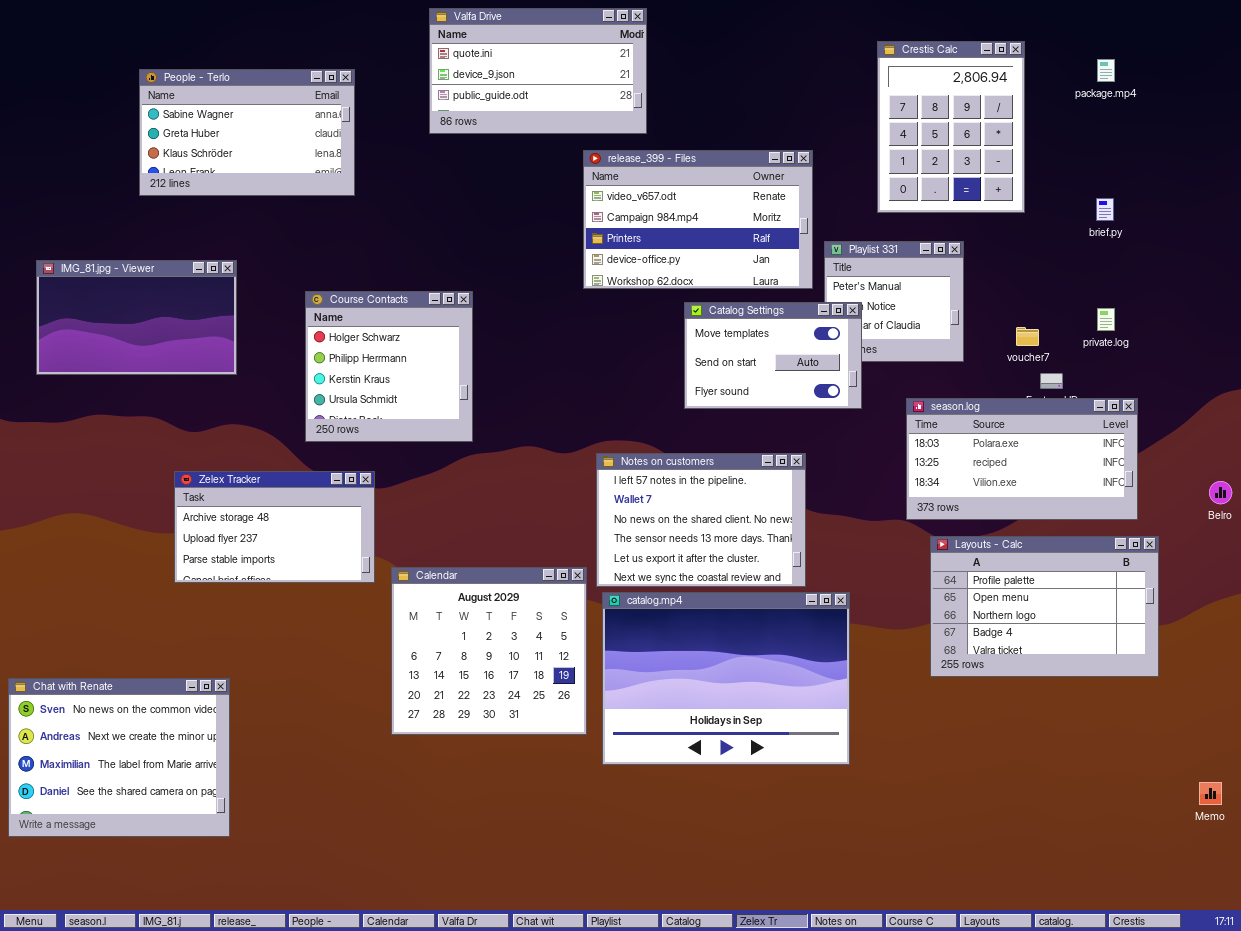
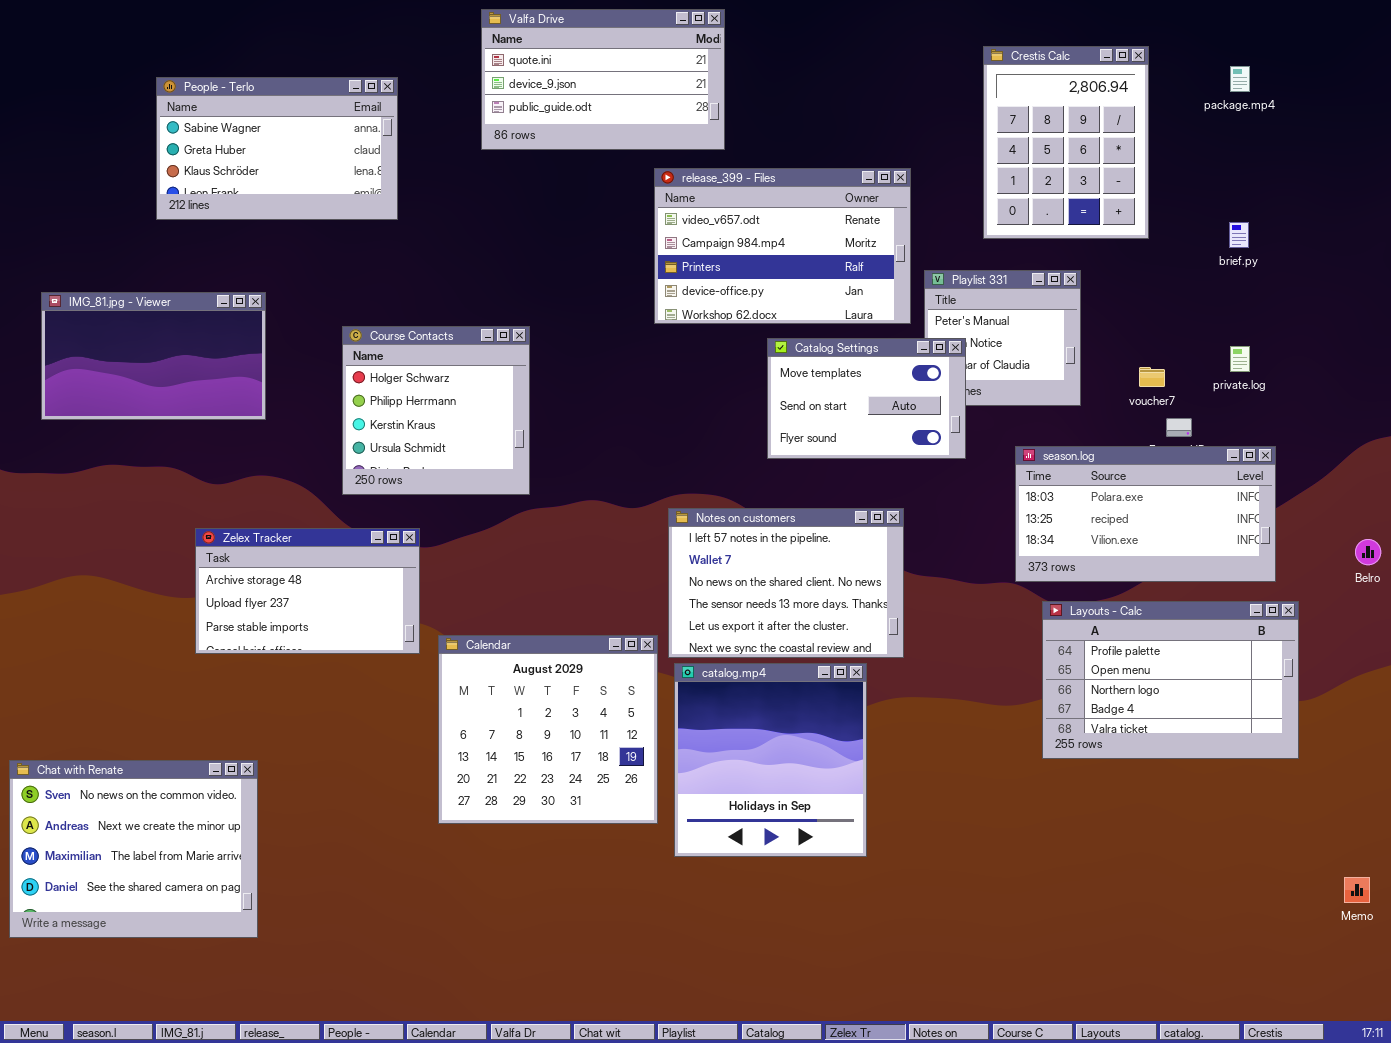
catalog.mp4: [602,592,850,765] -> [674,663,867,857], resized

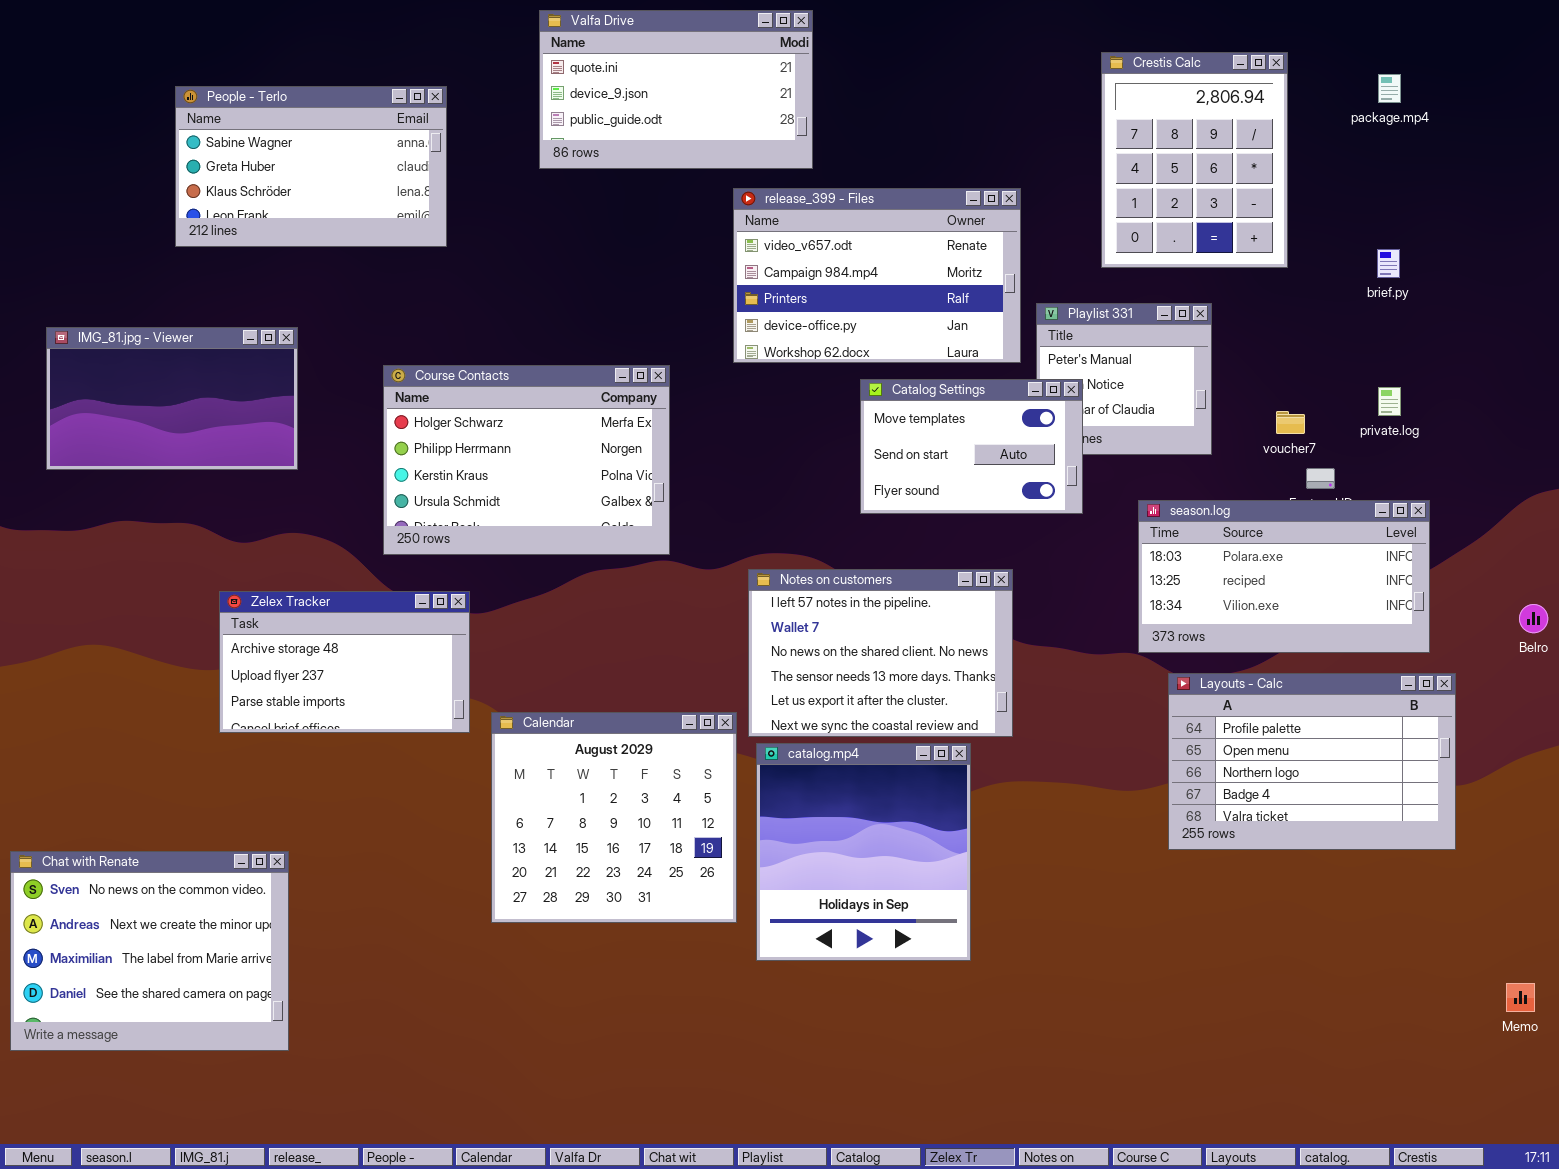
Course Contacts: [342,326,530,495] -> [383,365,670,555], resized

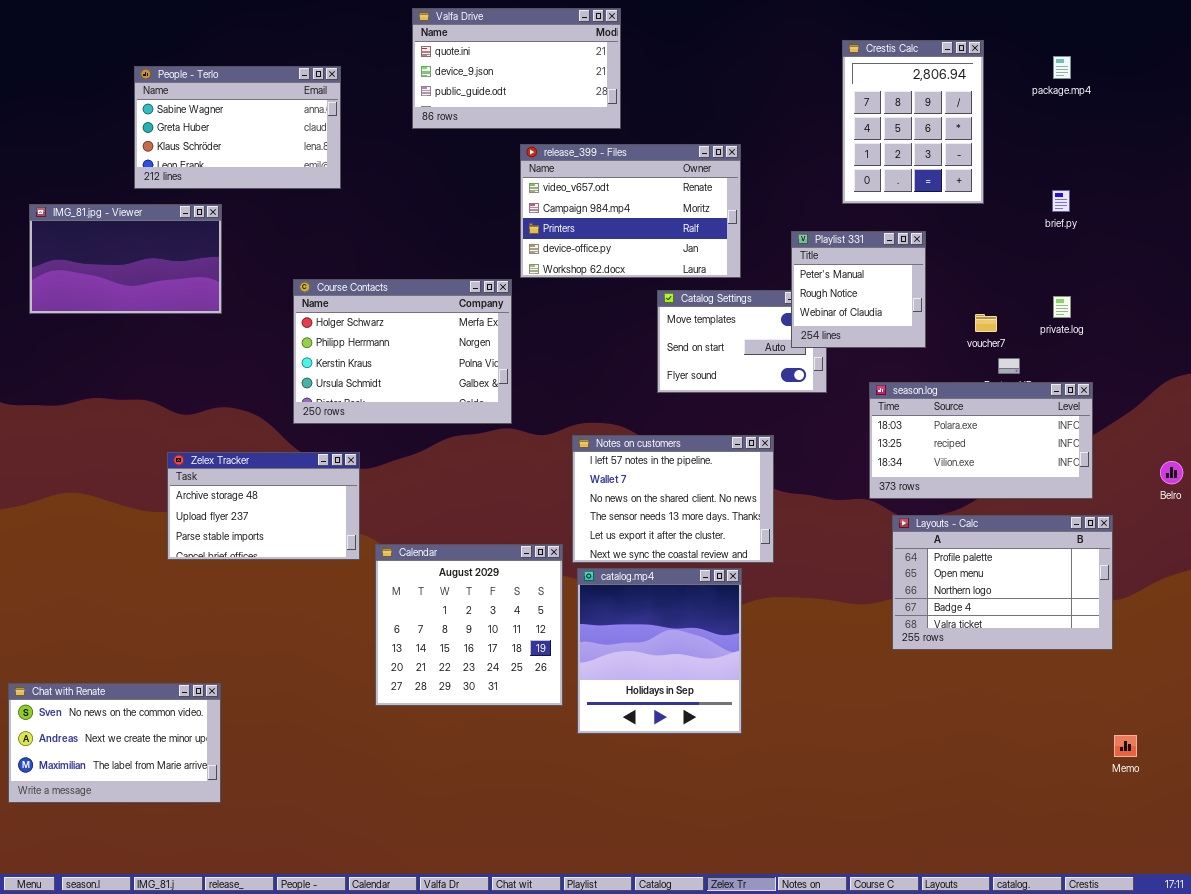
release_399 - Files: [733,188,1021,363] -> [520,144,741,278], moved
Playlist 331: [1036,303,1212,455] -> [791,231,926,348], raised
IMG_81.jpg - Viewer: [46,327,298,470] -> [29,204,222,314], moved
Chat with Renate: [10,851,289,1051] -> [8,683,221,803], resized
Memo: [1506,983,1535,1012] -> [1114,735,1137,757], moved

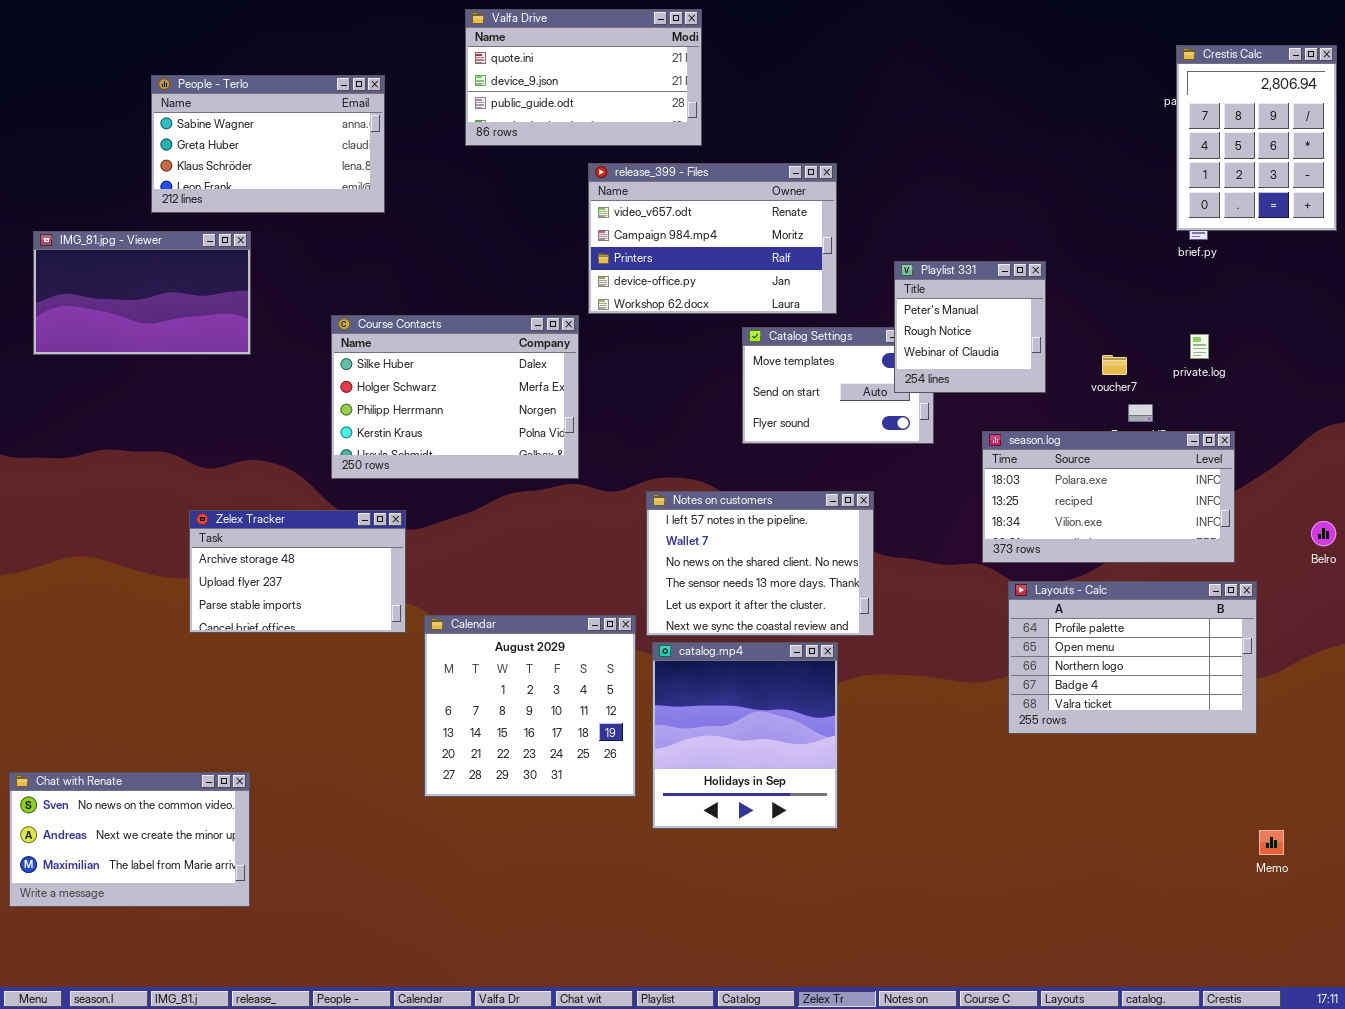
Crestis Calc: [842,40,984,204] -> [1176,45,1337,231], moved
Course Contacts: [293,279,512,424] -> [331,315,579,479], scrolled up 1 row

